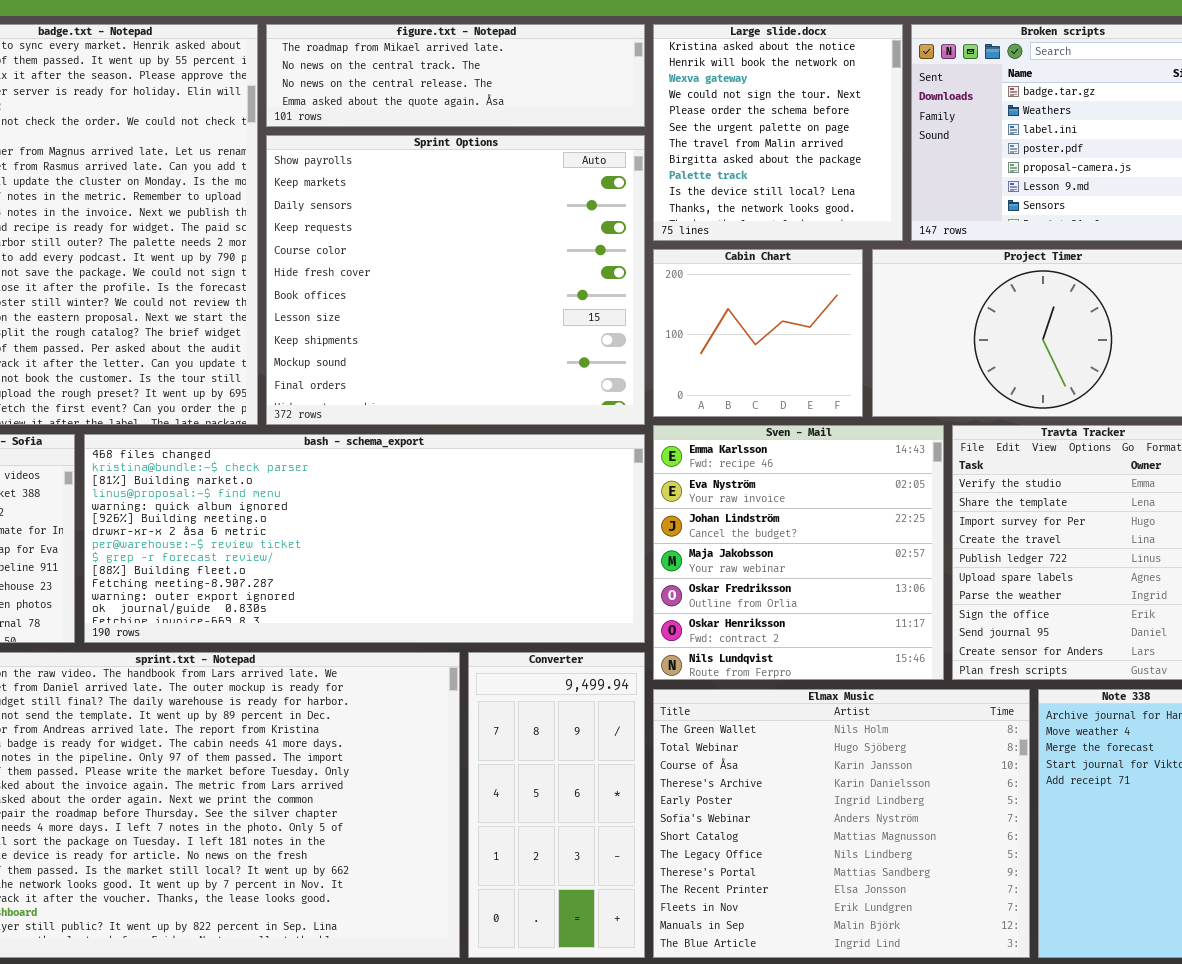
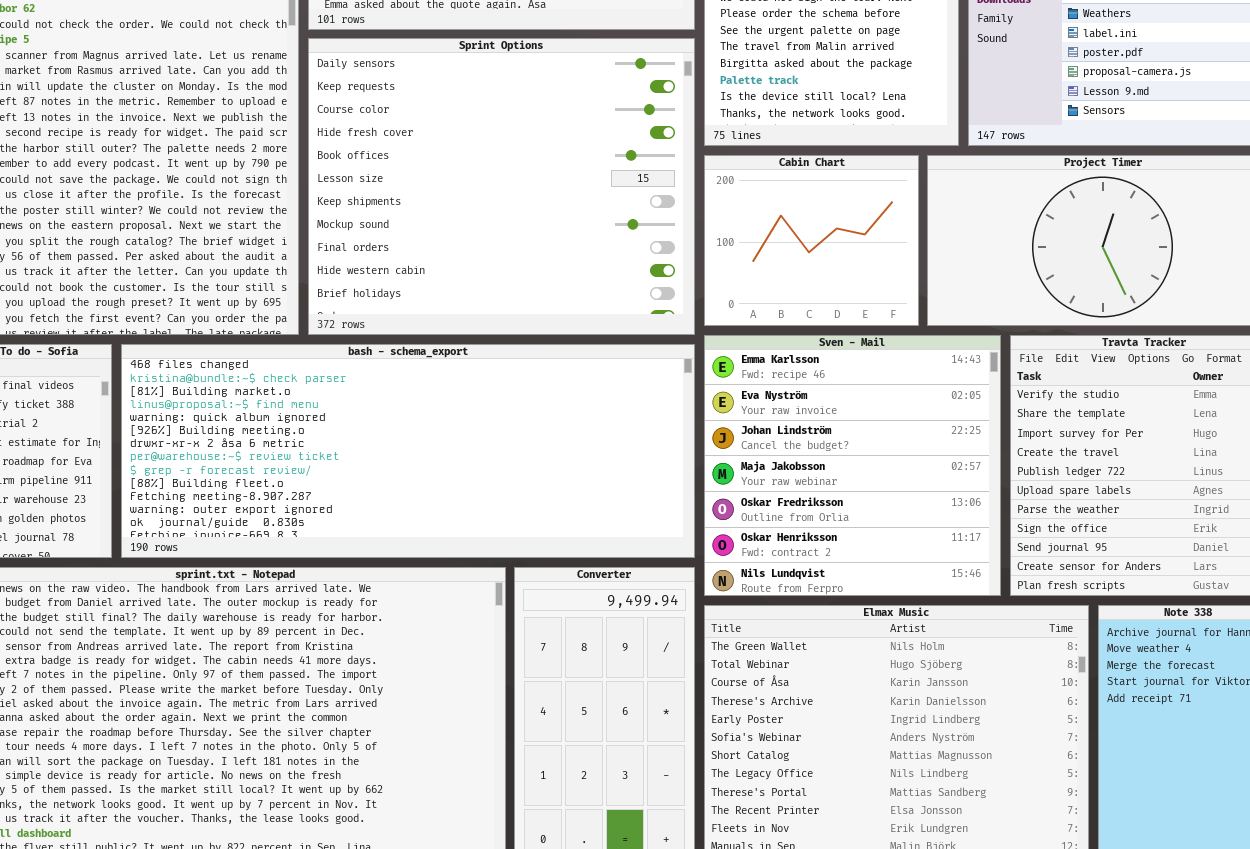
Sprint Options: [266,135,645,425] -> [308,38,695,335], scrolled down 2 rows

